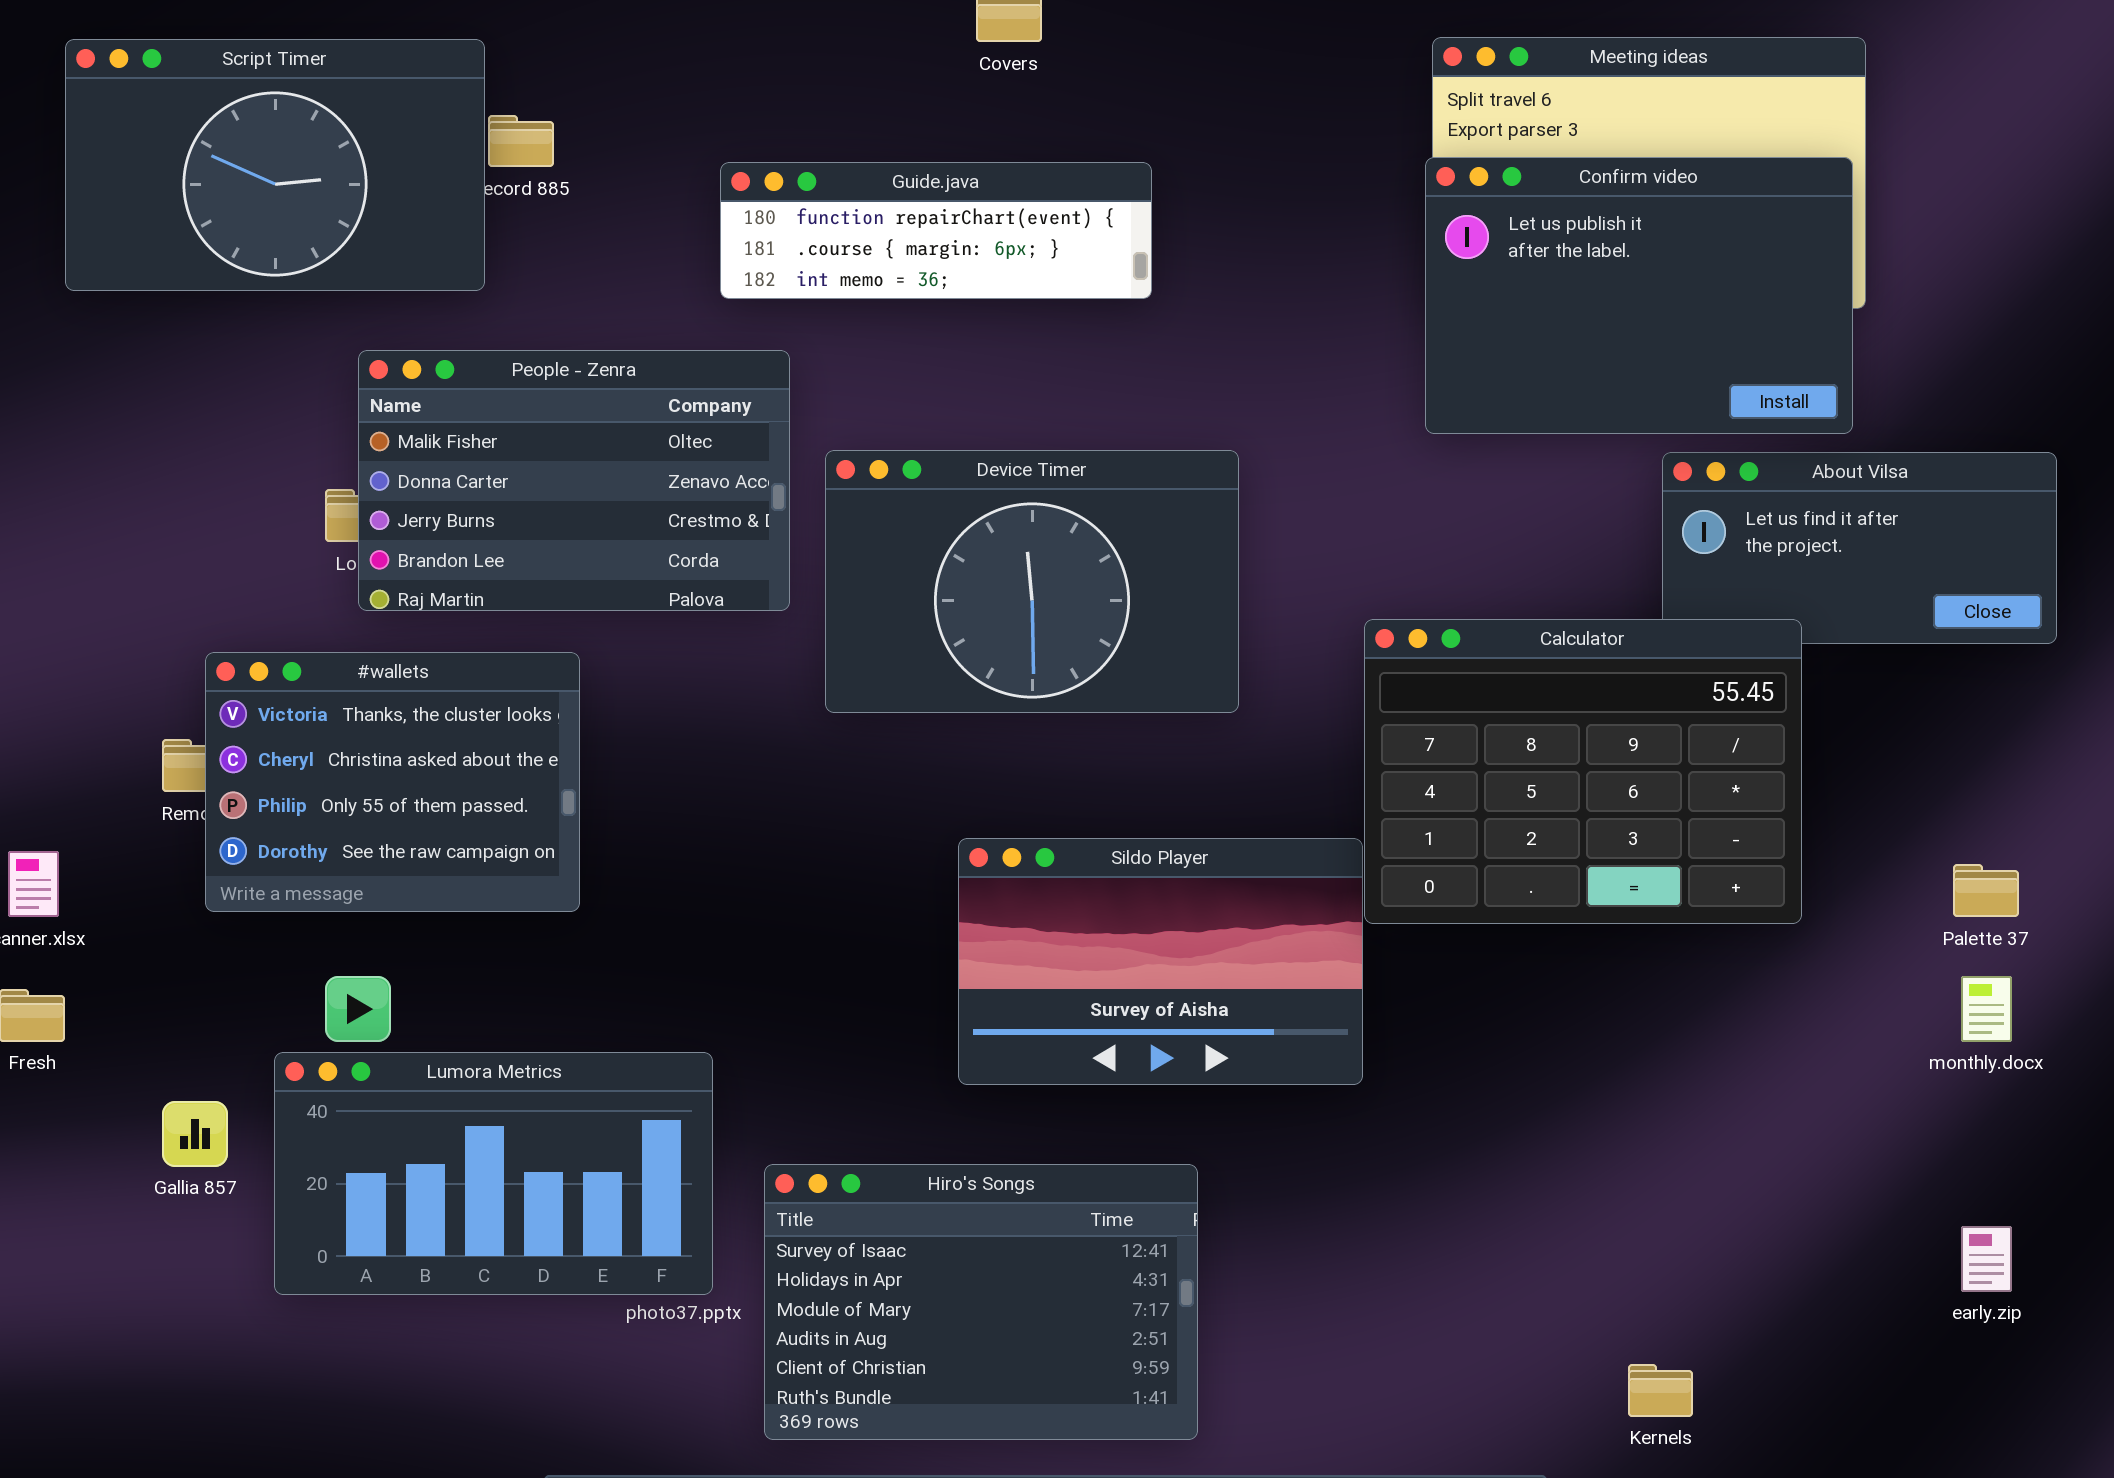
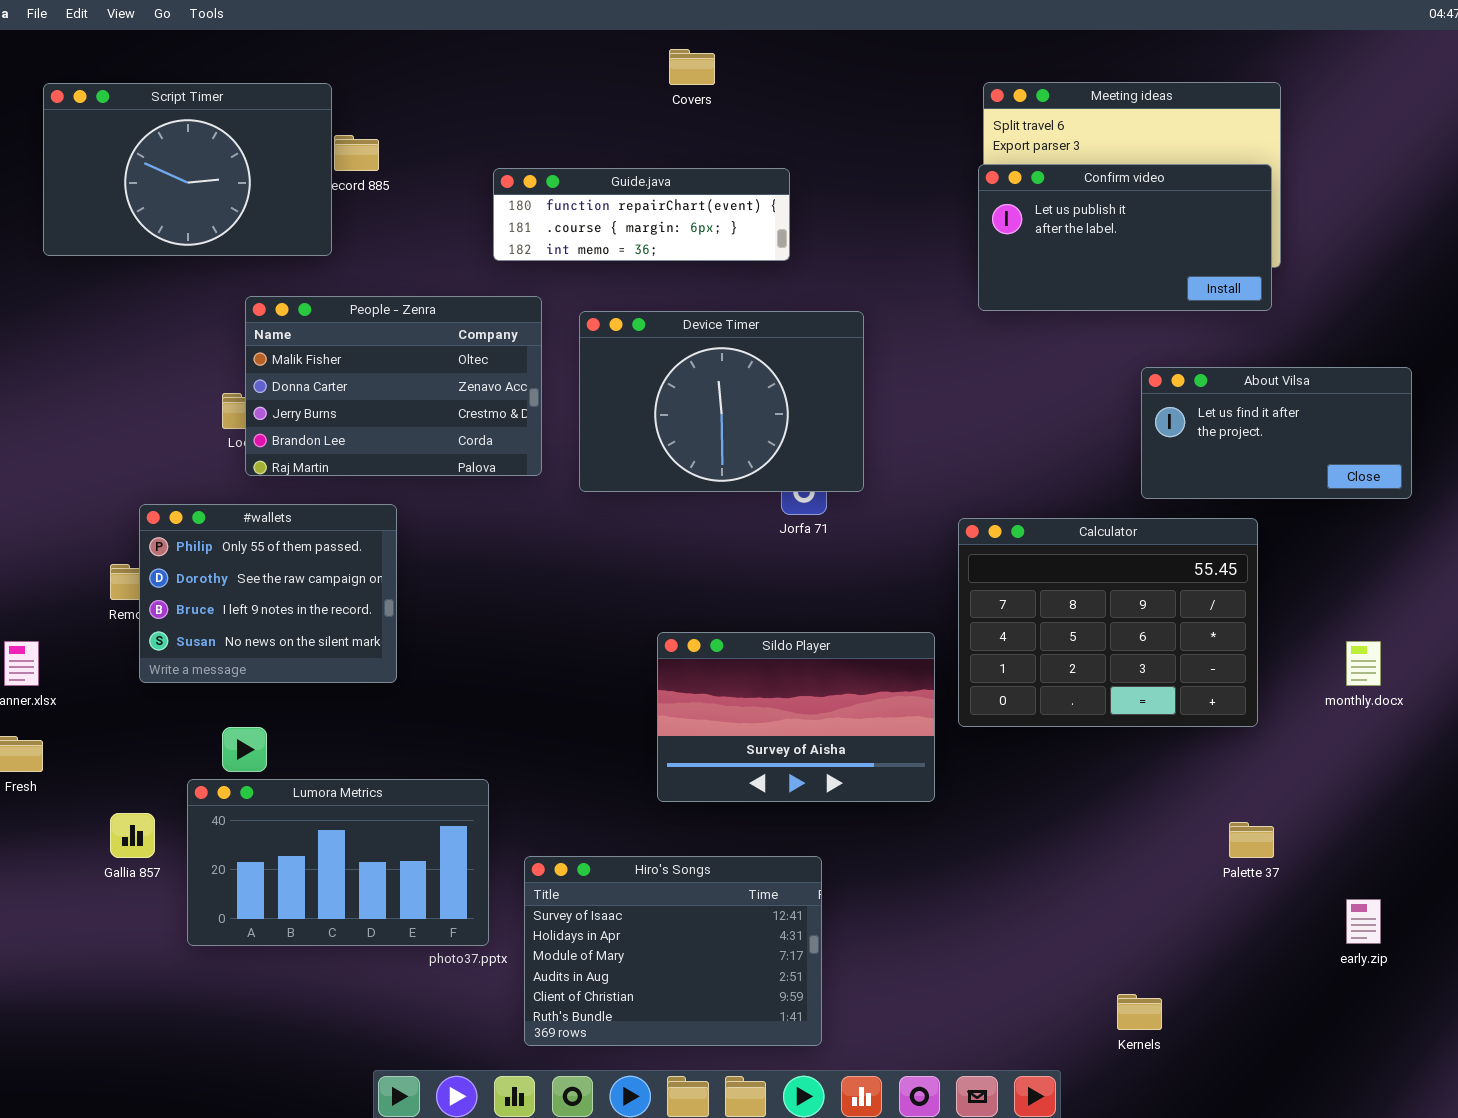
Confirm video: [1425,157,1853,434] -> [978,164,1272,311], resized
Device Timer: [825,450,1239,713] -> [579,311,864,492], moved
Calculator: [1364,619,1802,924] -> [958,518,1258,727], moved
#wallets: [205,652,580,912] -> [139,504,397,683], scrolled down 2 rows
Palette 37: [1953,864,2019,917] -> [1229,822,1274,858], moved
monthly.docx: [1961,976,2012,1042] -> [1346,641,1381,686], moved

